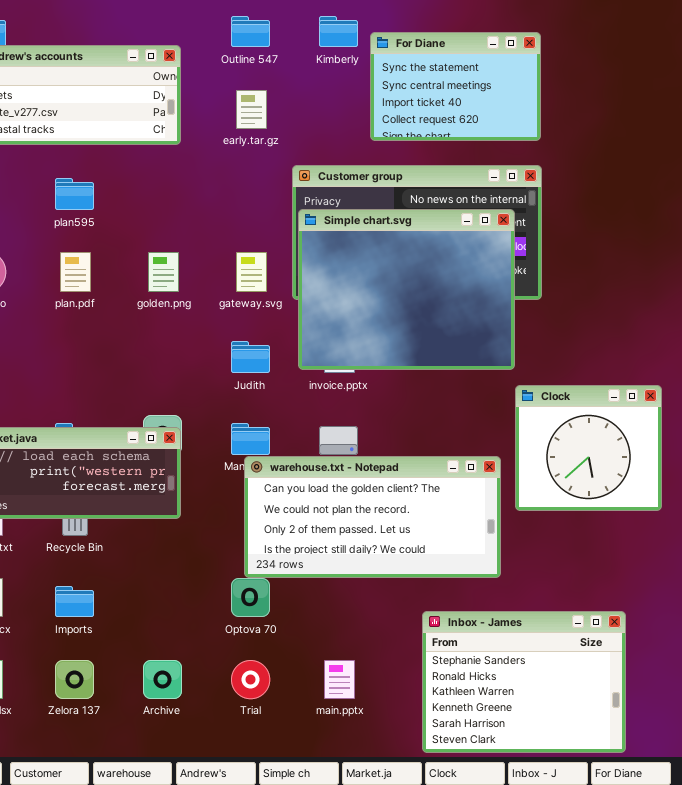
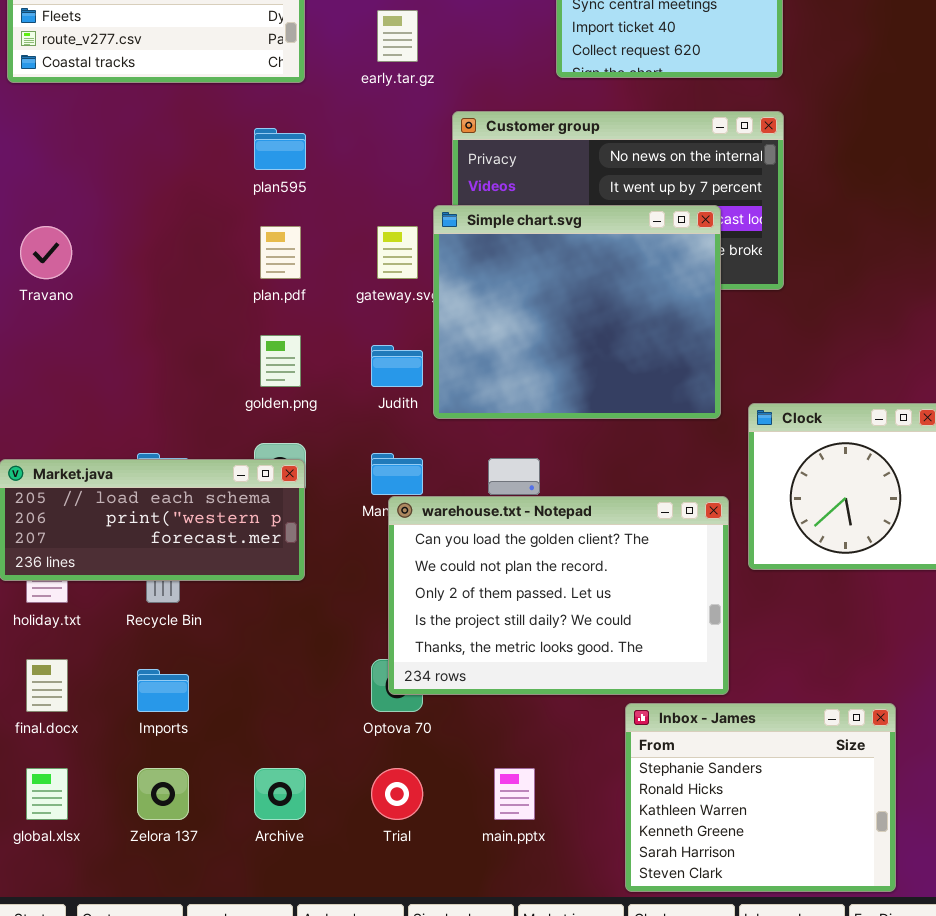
plan595: [55,178,94,210] -> [254,128,306,170], moved
Simple chart.svg: [298,209,515,370] -> [433,205,721,419], moved
plan.pdf: [60,252,91,292] -> [260,226,301,279], moved
golden.png: [148,252,179,292] -> [260,335,301,387], moved
warehouse.txt - Notepad: [244,456,501,578] -> [388,496,729,695], resized

